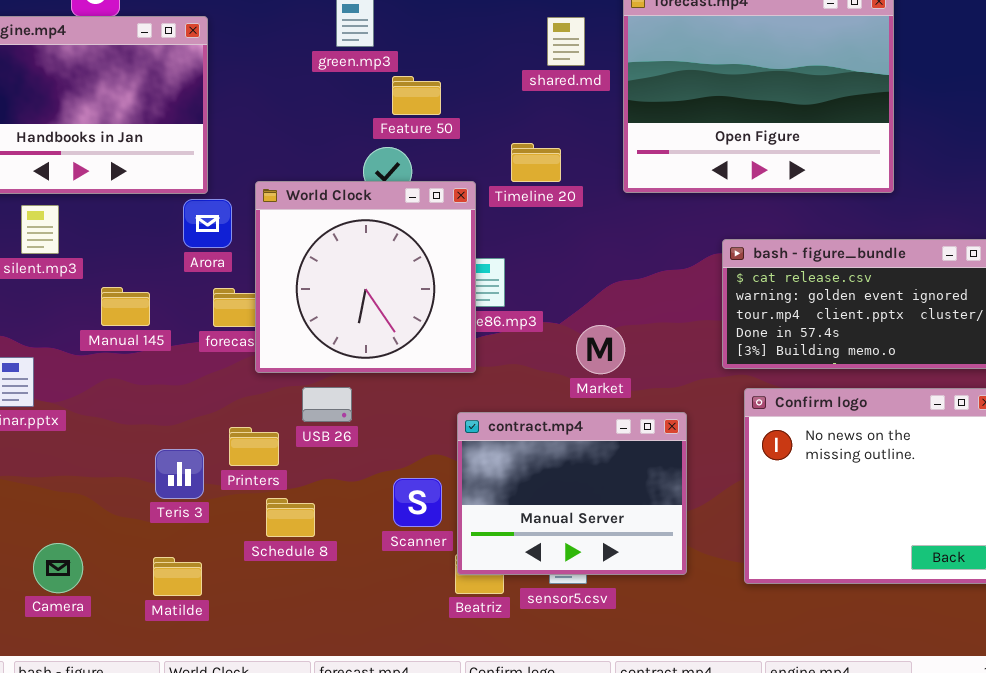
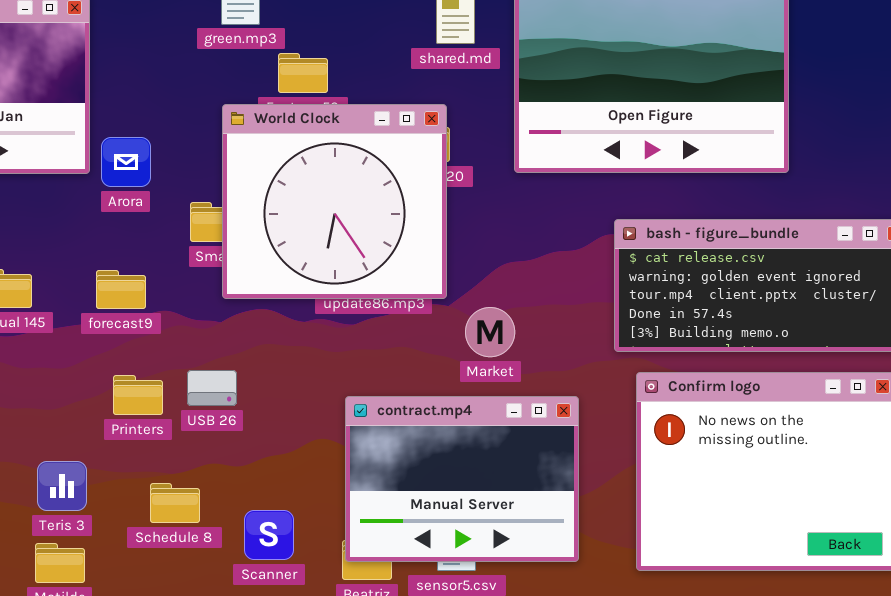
World Clock: [255,181,476,373] -> [222,104,447,299], moved
Arora: [183,199,232,248] -> [101,137,151,187], moved
Printers: [229,427,279,466] -> [113,375,163,415], moved
Teris 3: [155,449,204,499] -> [37,461,87,511], moved
Scanner: [393,478,442,527] -> [244,510,294,560], moved

